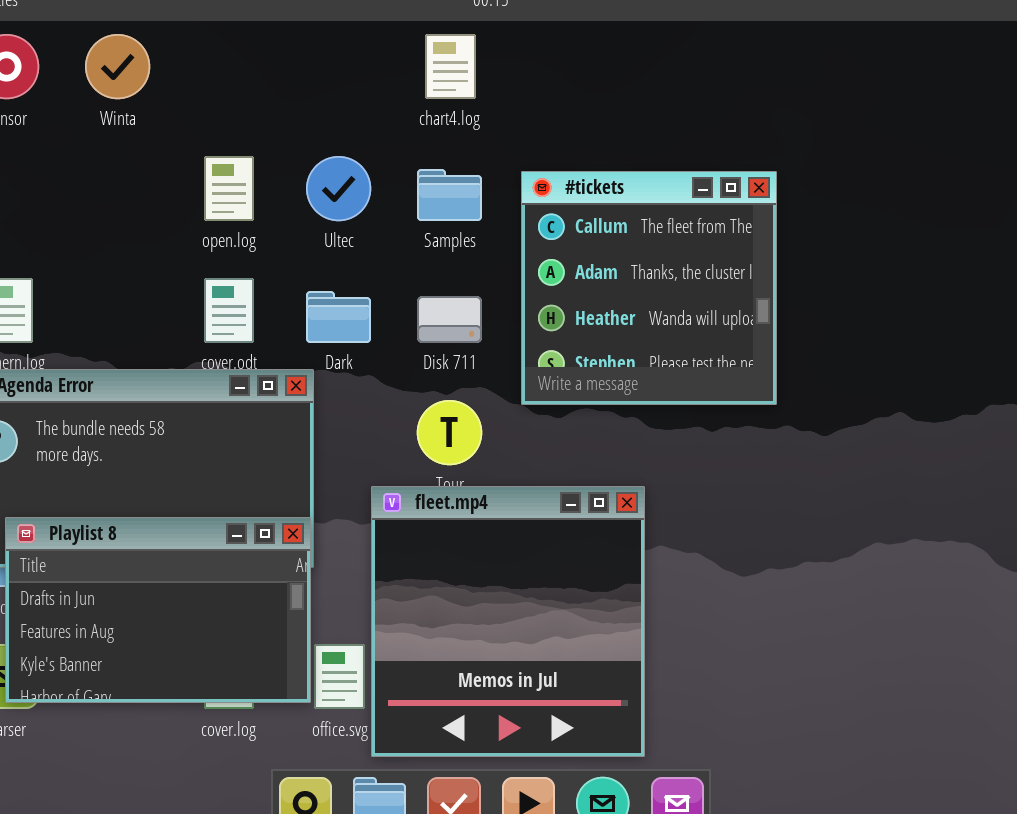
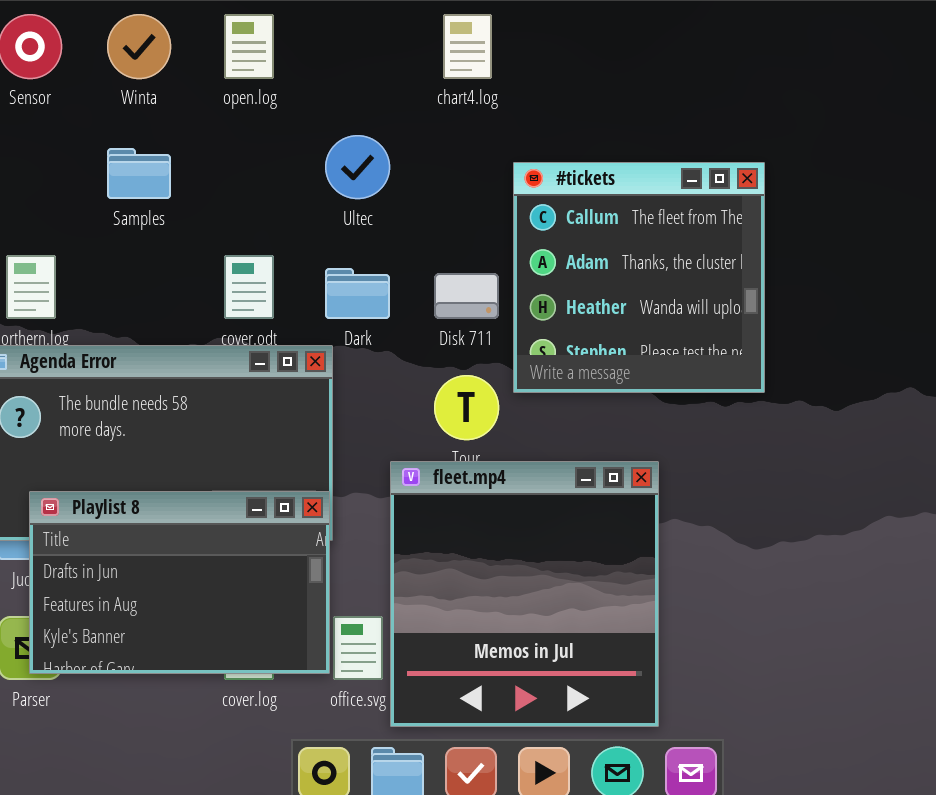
open.log: [204,156,254,221] -> [224,14,274,79], moved
Samples: [417,169,482,221] -> [107,148,171,199], moved
#tickets: [521,171,777,405] -> [513,162,765,393], moved

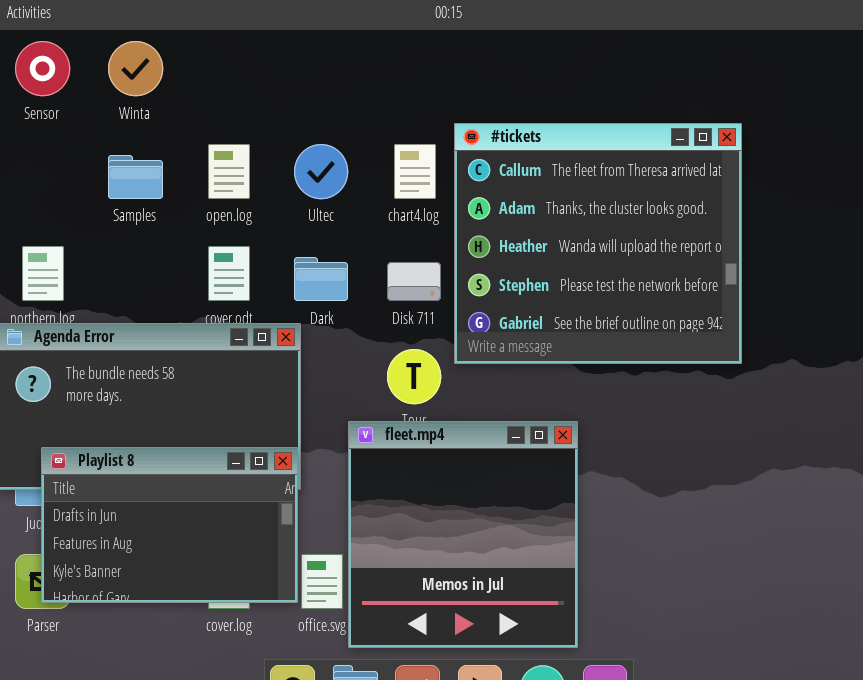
open.log: [224,14,274,79] -> [208,144,250,199], moved
chart4.log: [443,14,492,79] -> [394,144,436,199], moved
#tickets: [513,162,765,393] -> [454,123,742,364], resized

